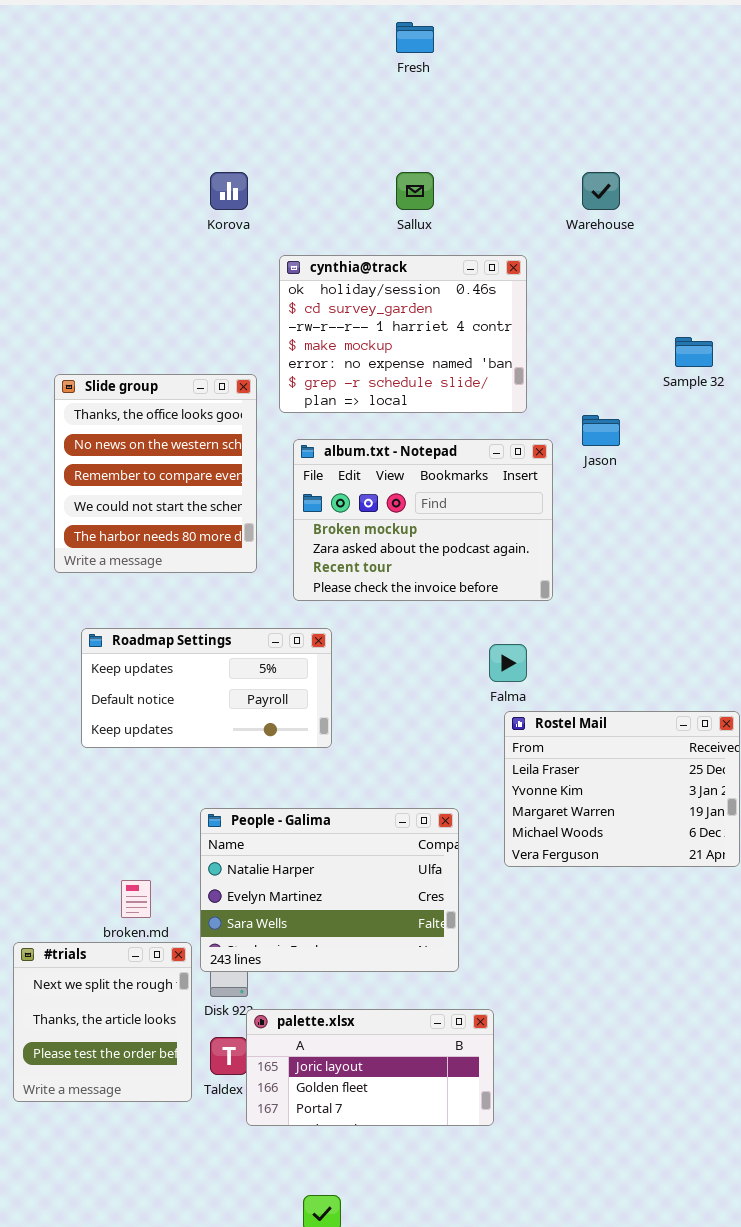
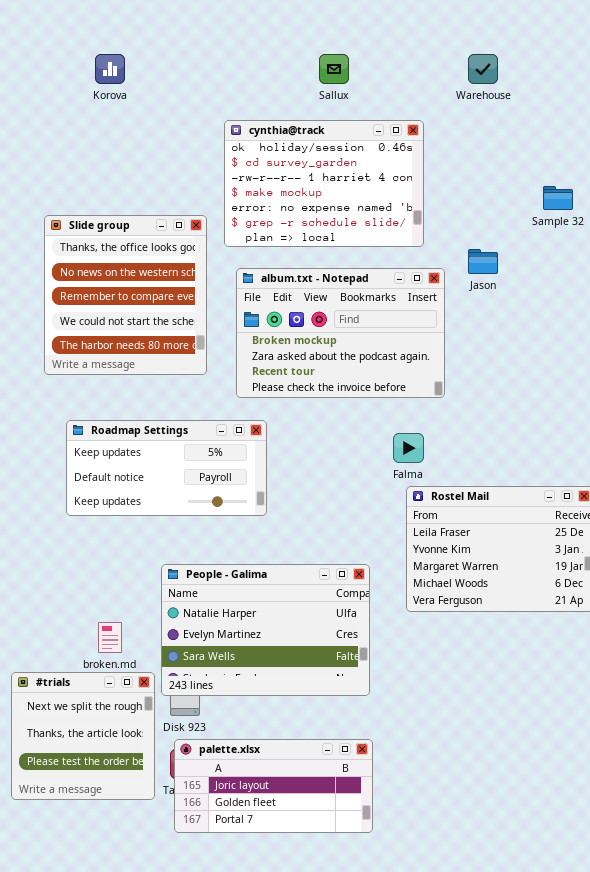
Korova: [210,172,248,210] -> [95,54,125,84], moved
palette.xlsx: [246,1009,494,1126] -> [174,739,373,833], moved

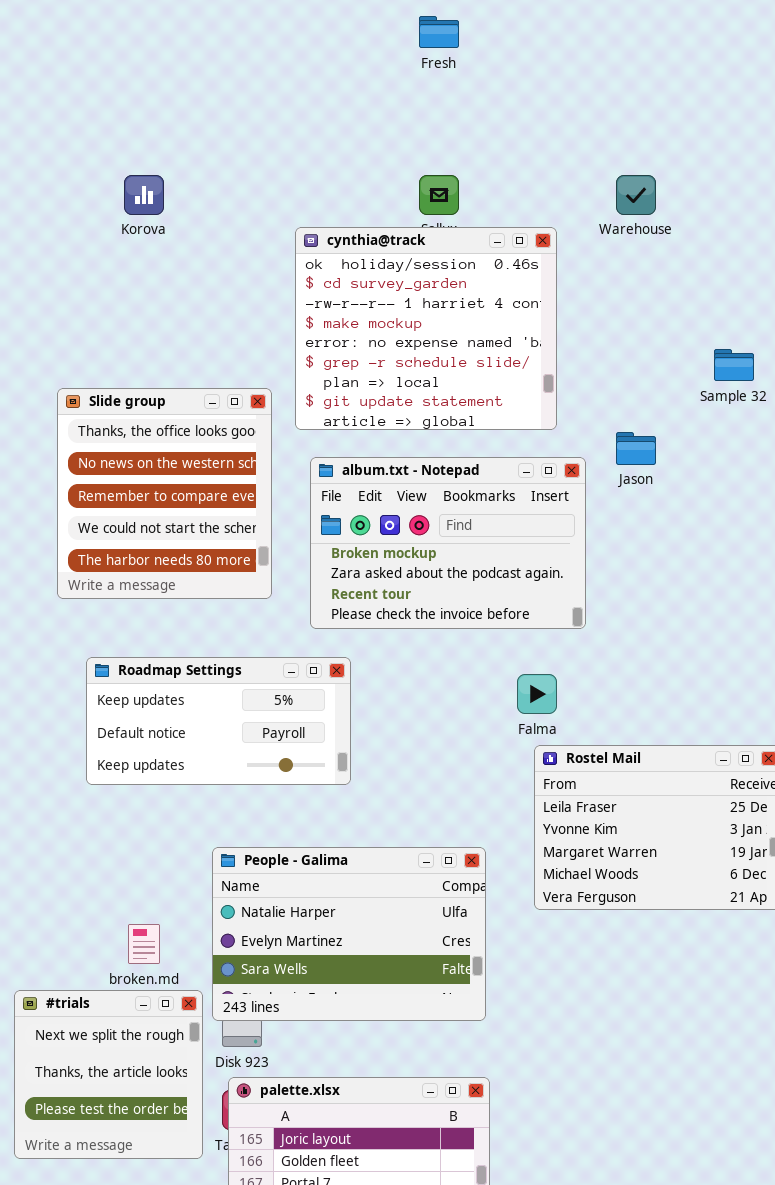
cynthia@track: [224,120,424,247] -> [295,227,557,430], resized

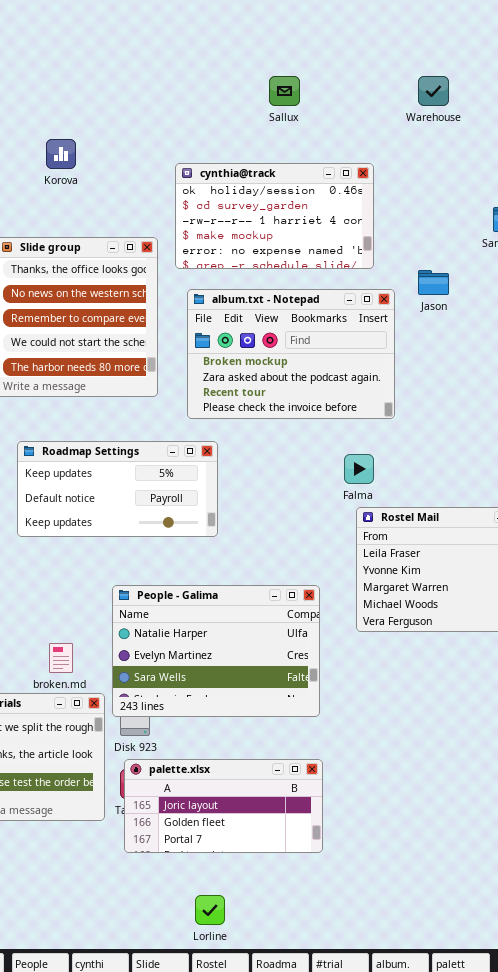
Korova: [124,175,164,215] -> [46,139,76,169], moved
cynthia@track: [295,227,557,430] -> [175,163,374,269], resized

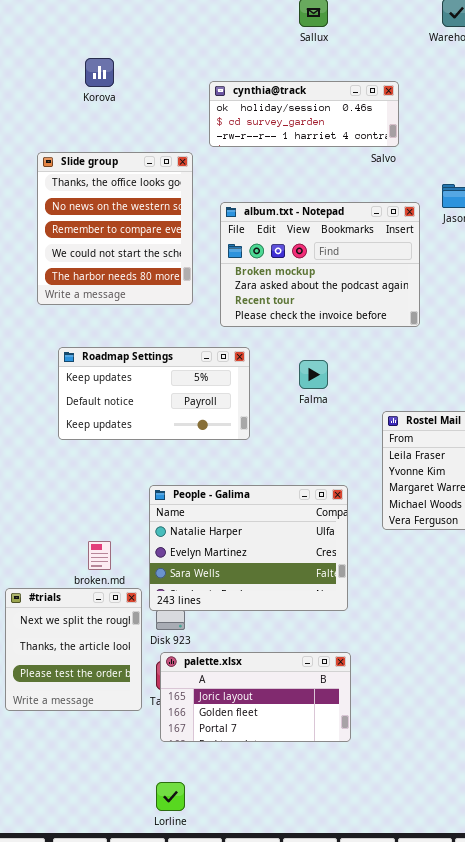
cynthia@track: [175,163,374,269] -> [209,81,399,147], resized
Falma: [344,454,374,484] -> [299,360,328,389], moved
Lorline: [195,895,225,925] -> [156,782,185,811], moved

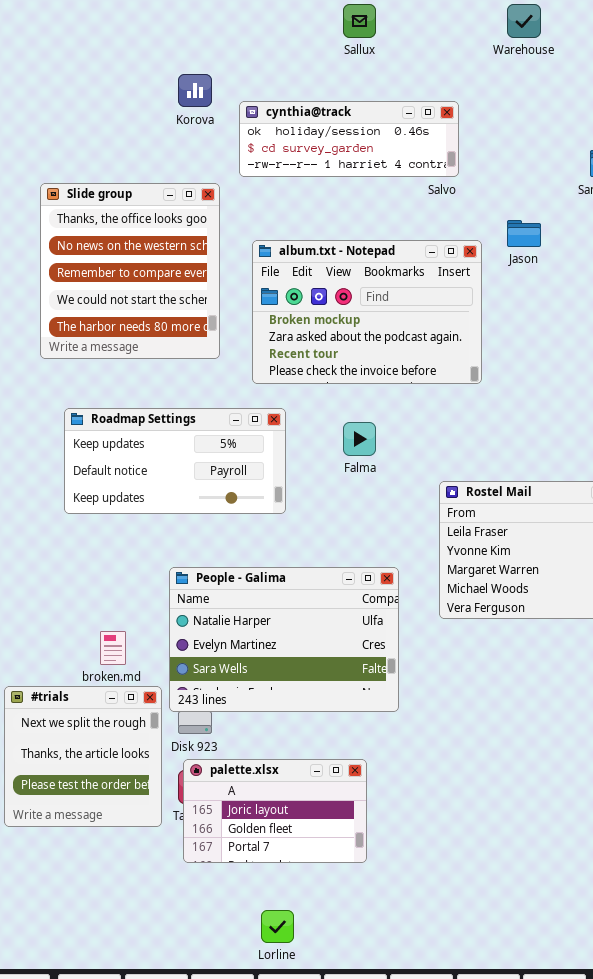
Korova: [85,58,114,87] -> [178,74,212,107], moved
palette.xlsx: [160,652,351,742] -> [183,759,367,863], resized
Lorline: [156,782,185,811] -> [261,910,294,943], moved

